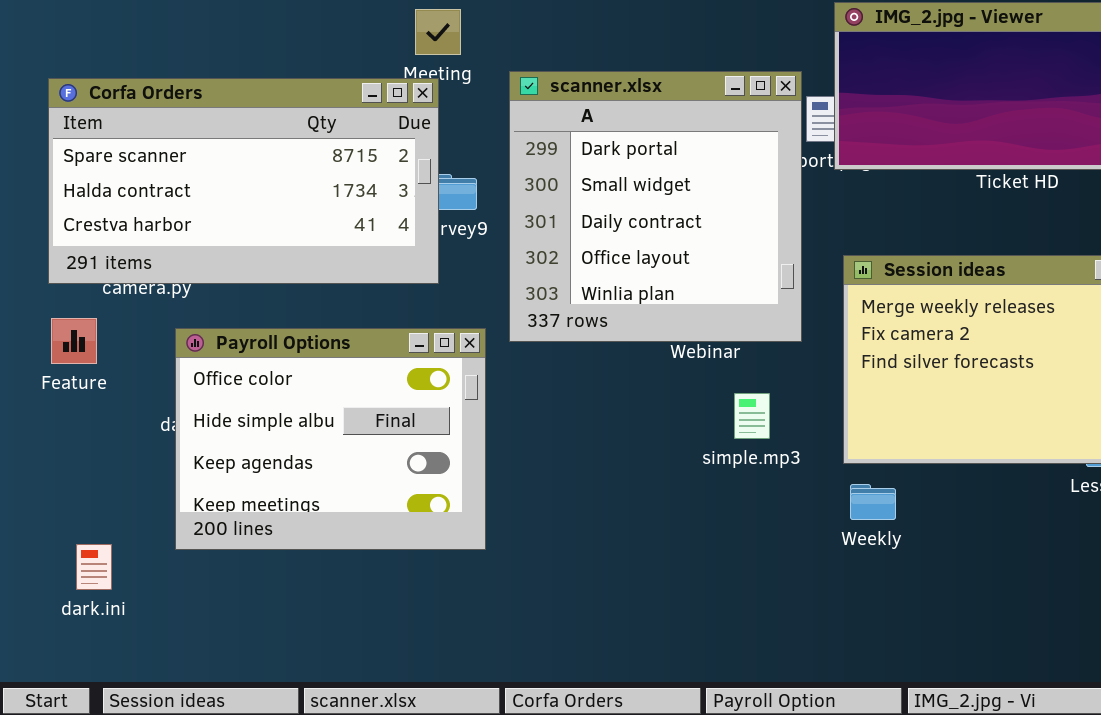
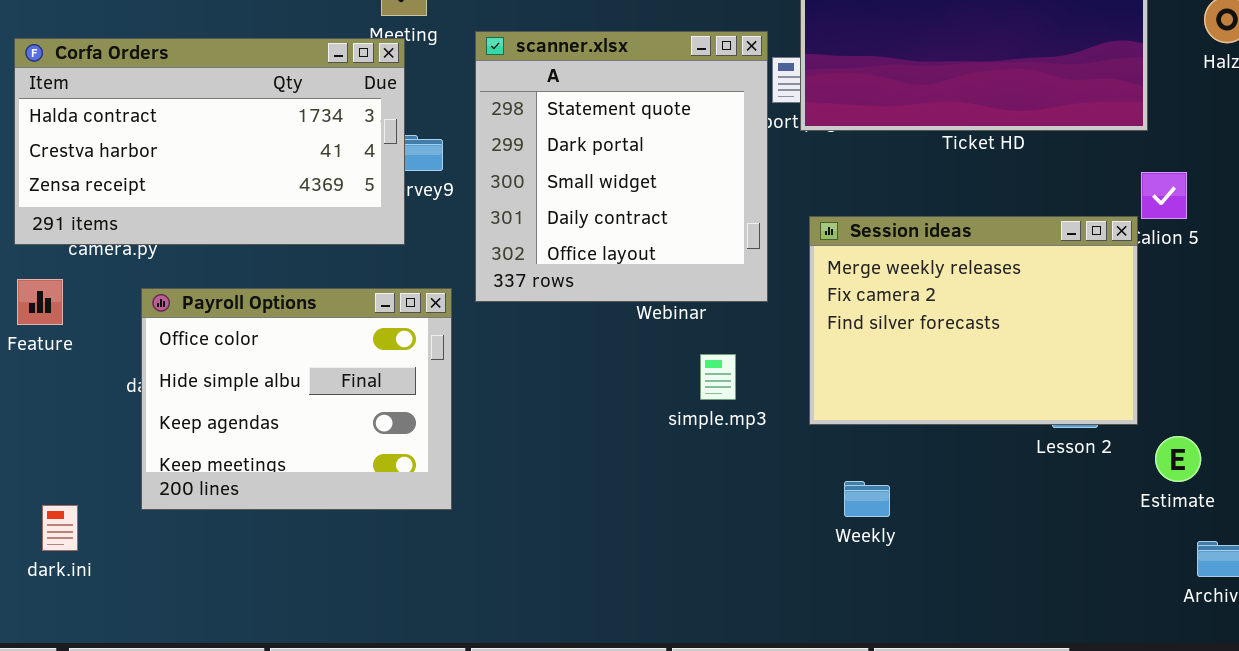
scanner.xlsx: [509,71,802,342] -> [475,31,768,302], scrolled up 1 row
Corfa Orders: [48,78,439,284] -> [14,38,405,245], scrolled down 1 row
Weekly: [850,484,896,520] -> [844,481,890,517], moved

